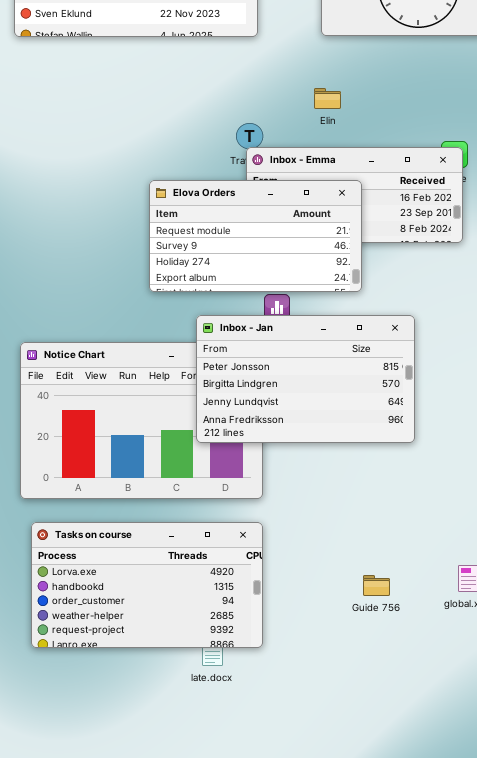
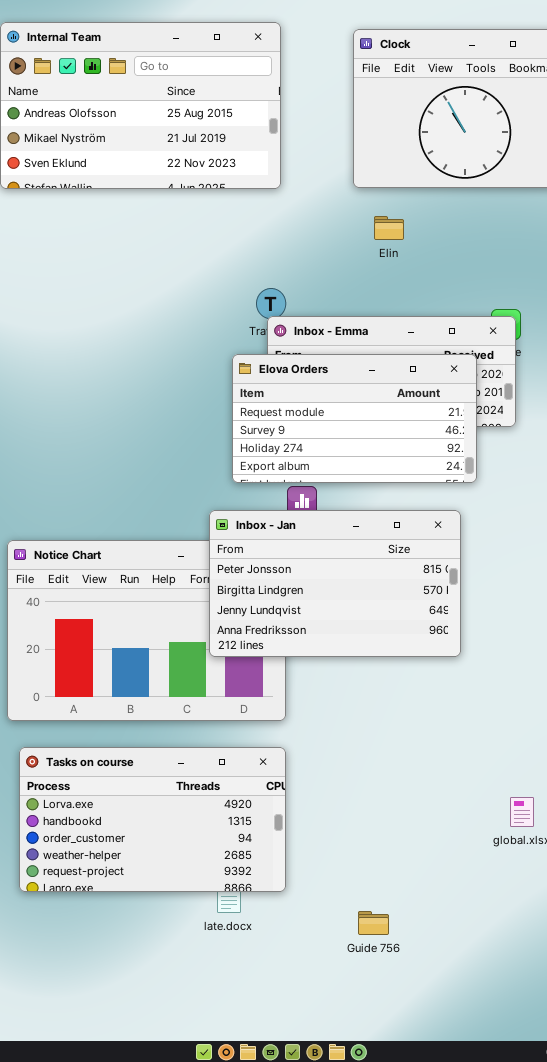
Elin: [314,88,341,109] -> [374,216,404,240], moved
Elova Orders: [149,180,362,292] -> [232,354,477,483], moved
Guide 756: [363,575,390,596] -> [358,911,389,935], moved

